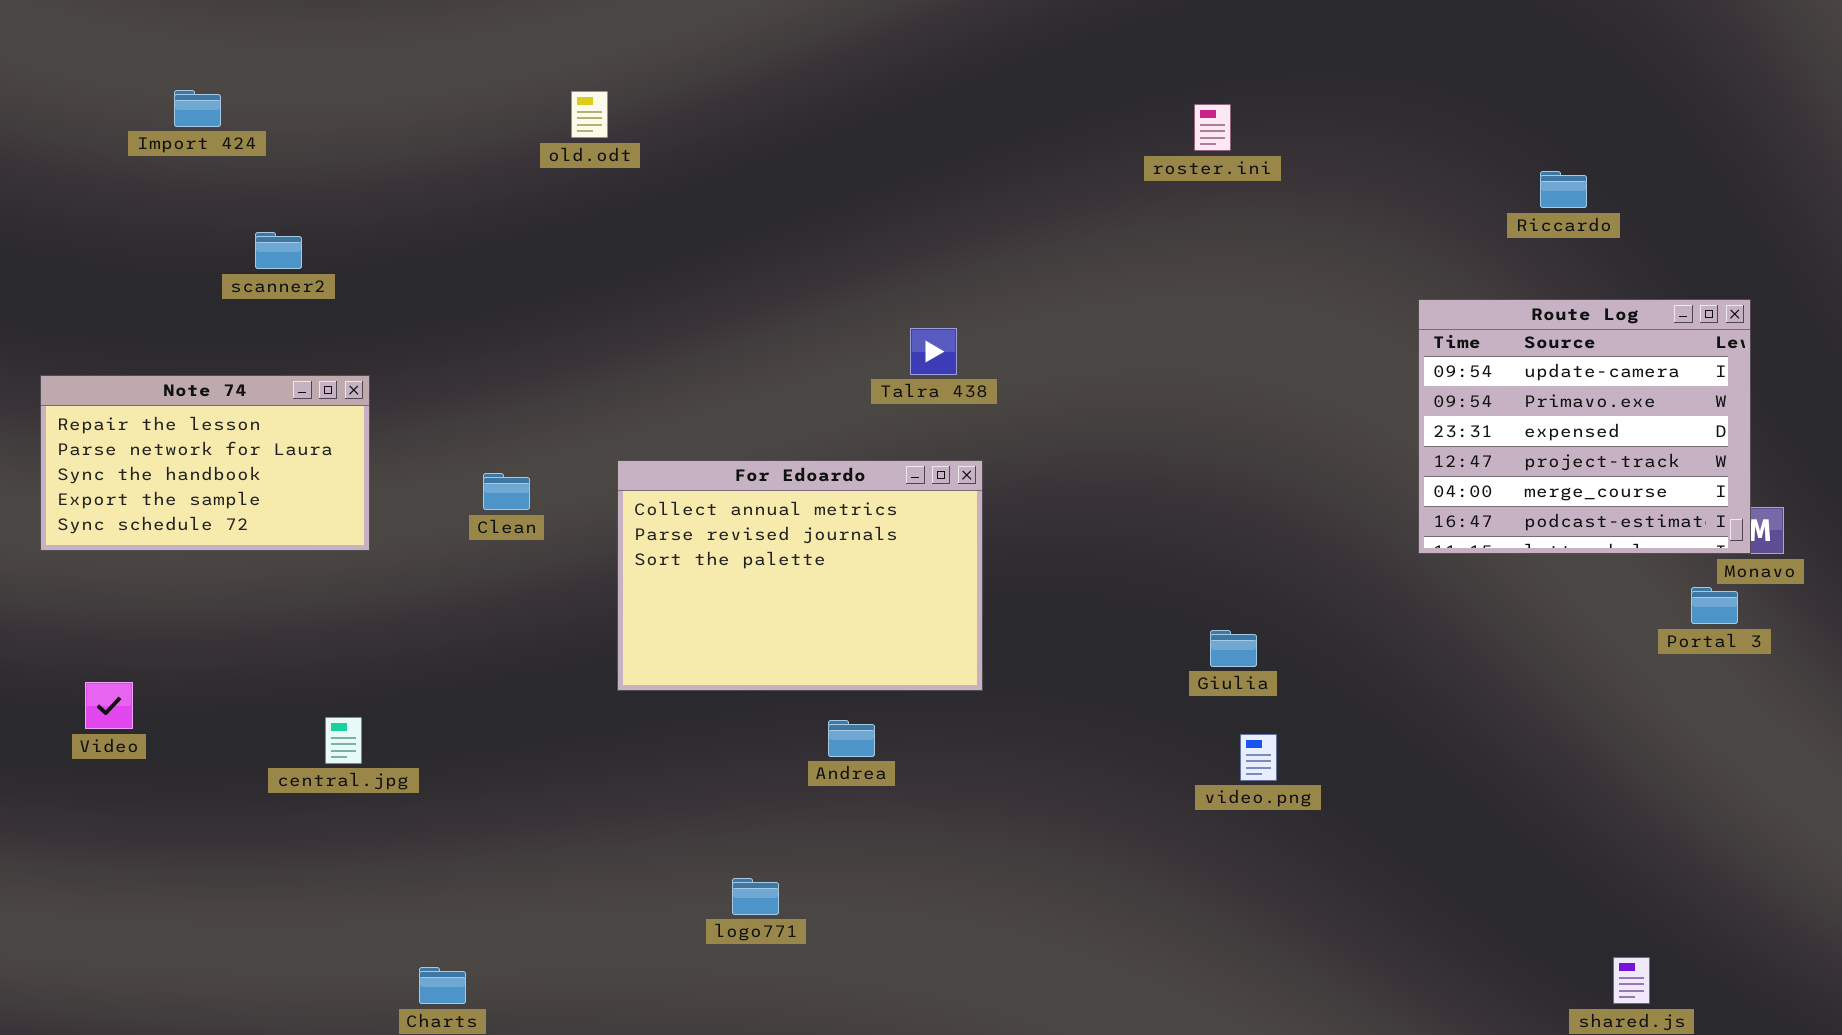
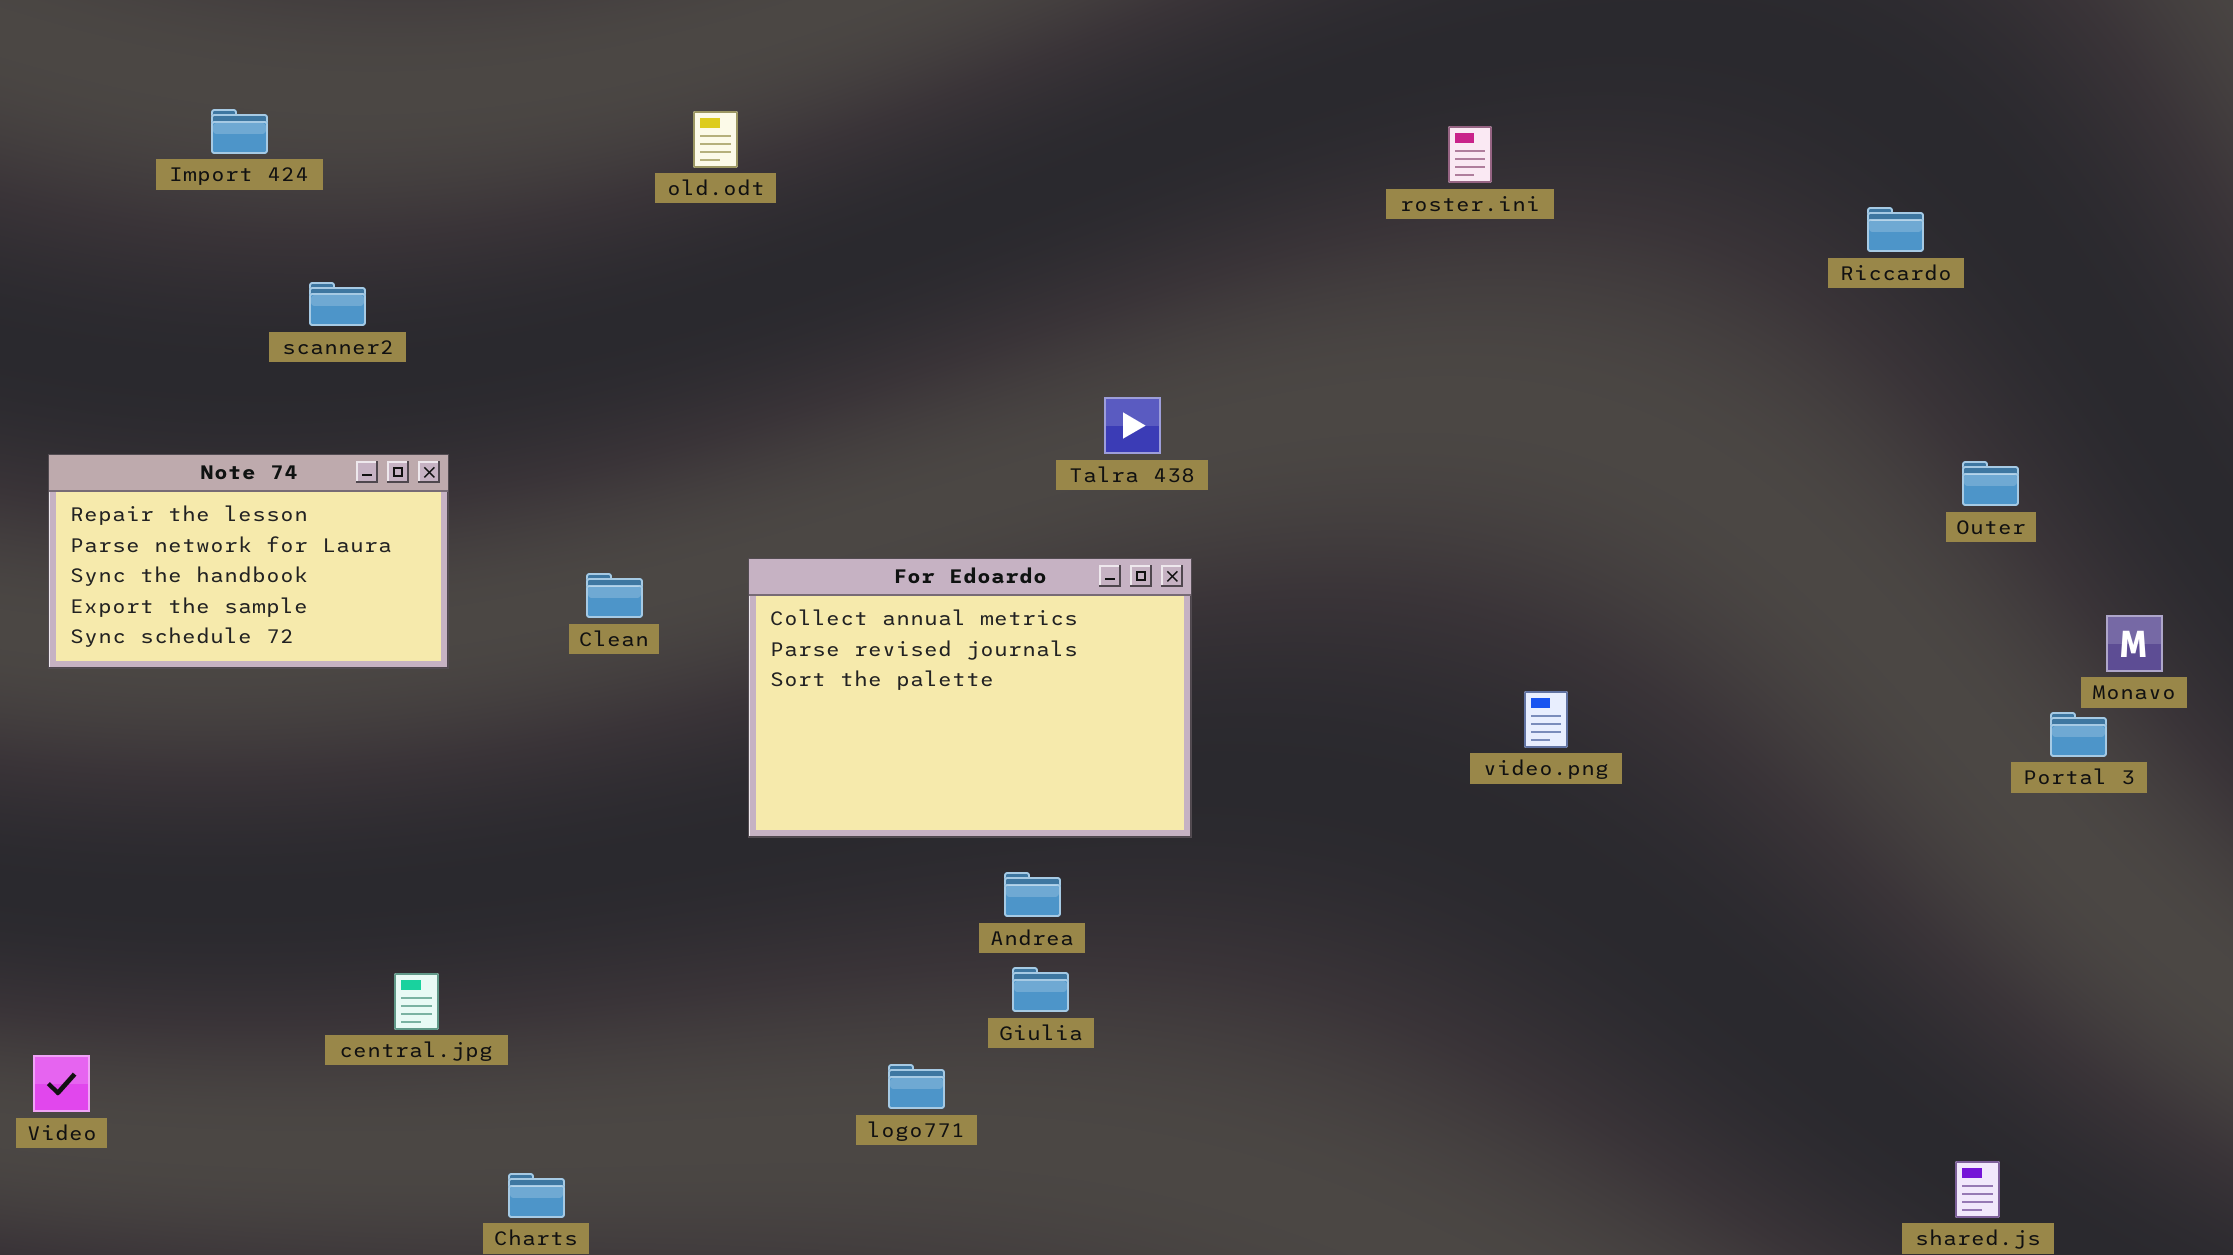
Route Log: [1418,299,1751,554] -> none, closed
Giulia: [1210,630,1257,667] -> [1012,967,1069,1012], moved
Video: [85,682,133,729] -> [33,1055,90,1112], moved
central.jpg: [325,717,362,764] -> [394,973,439,1030], moved
video.png: [1240,734,1277,781] -> [1524,691,1568,748], moved

